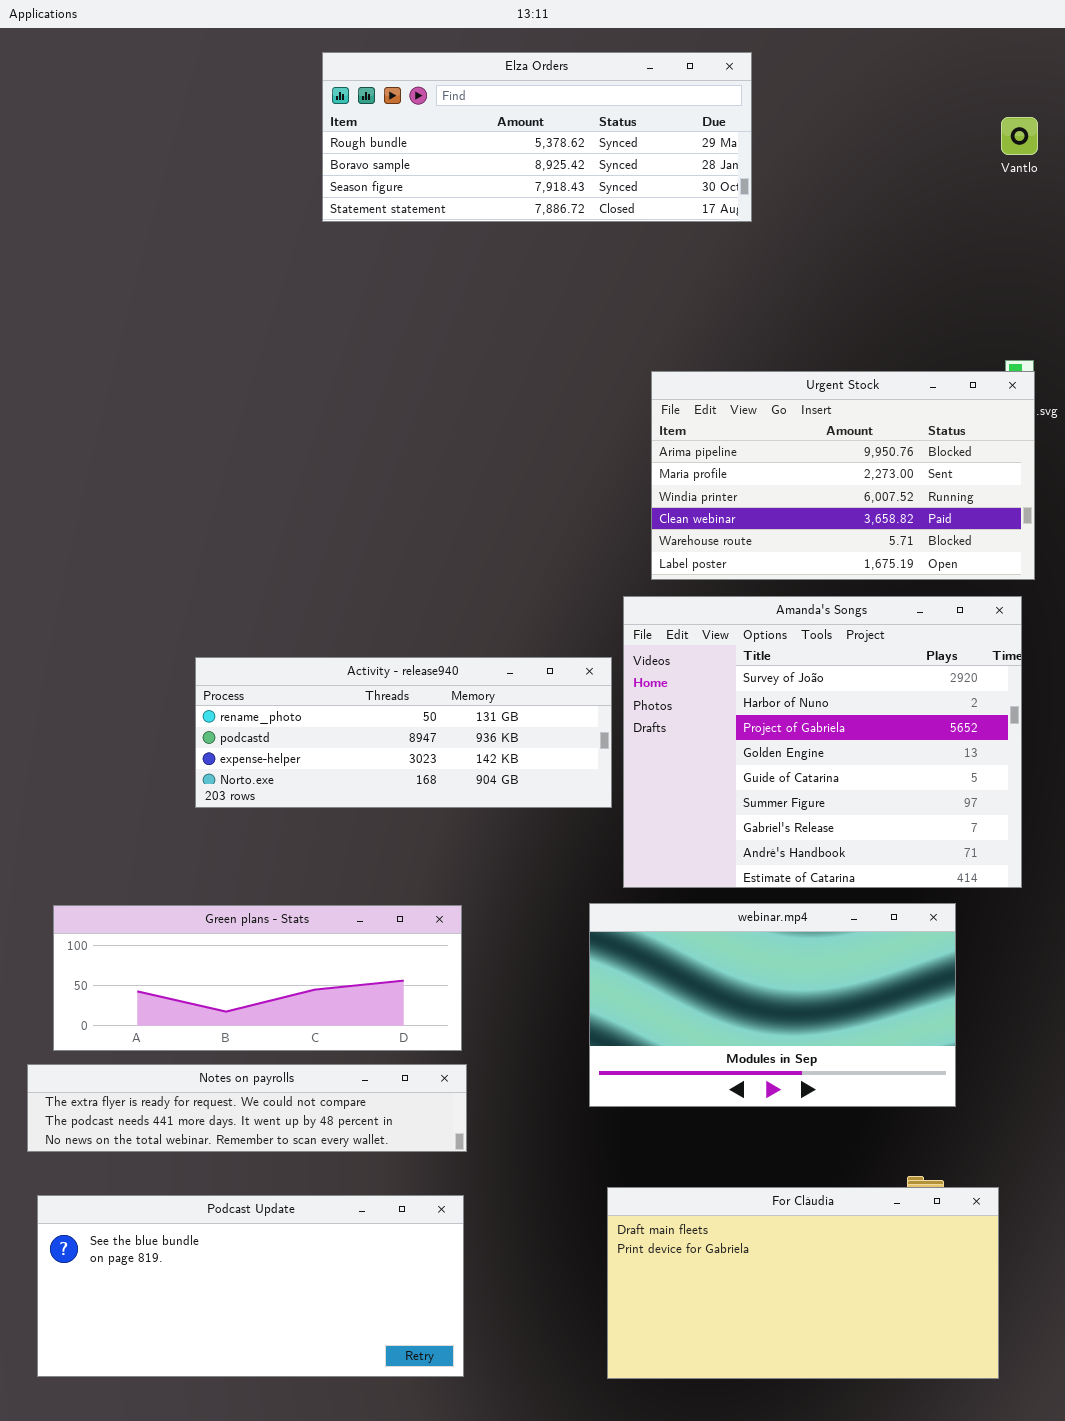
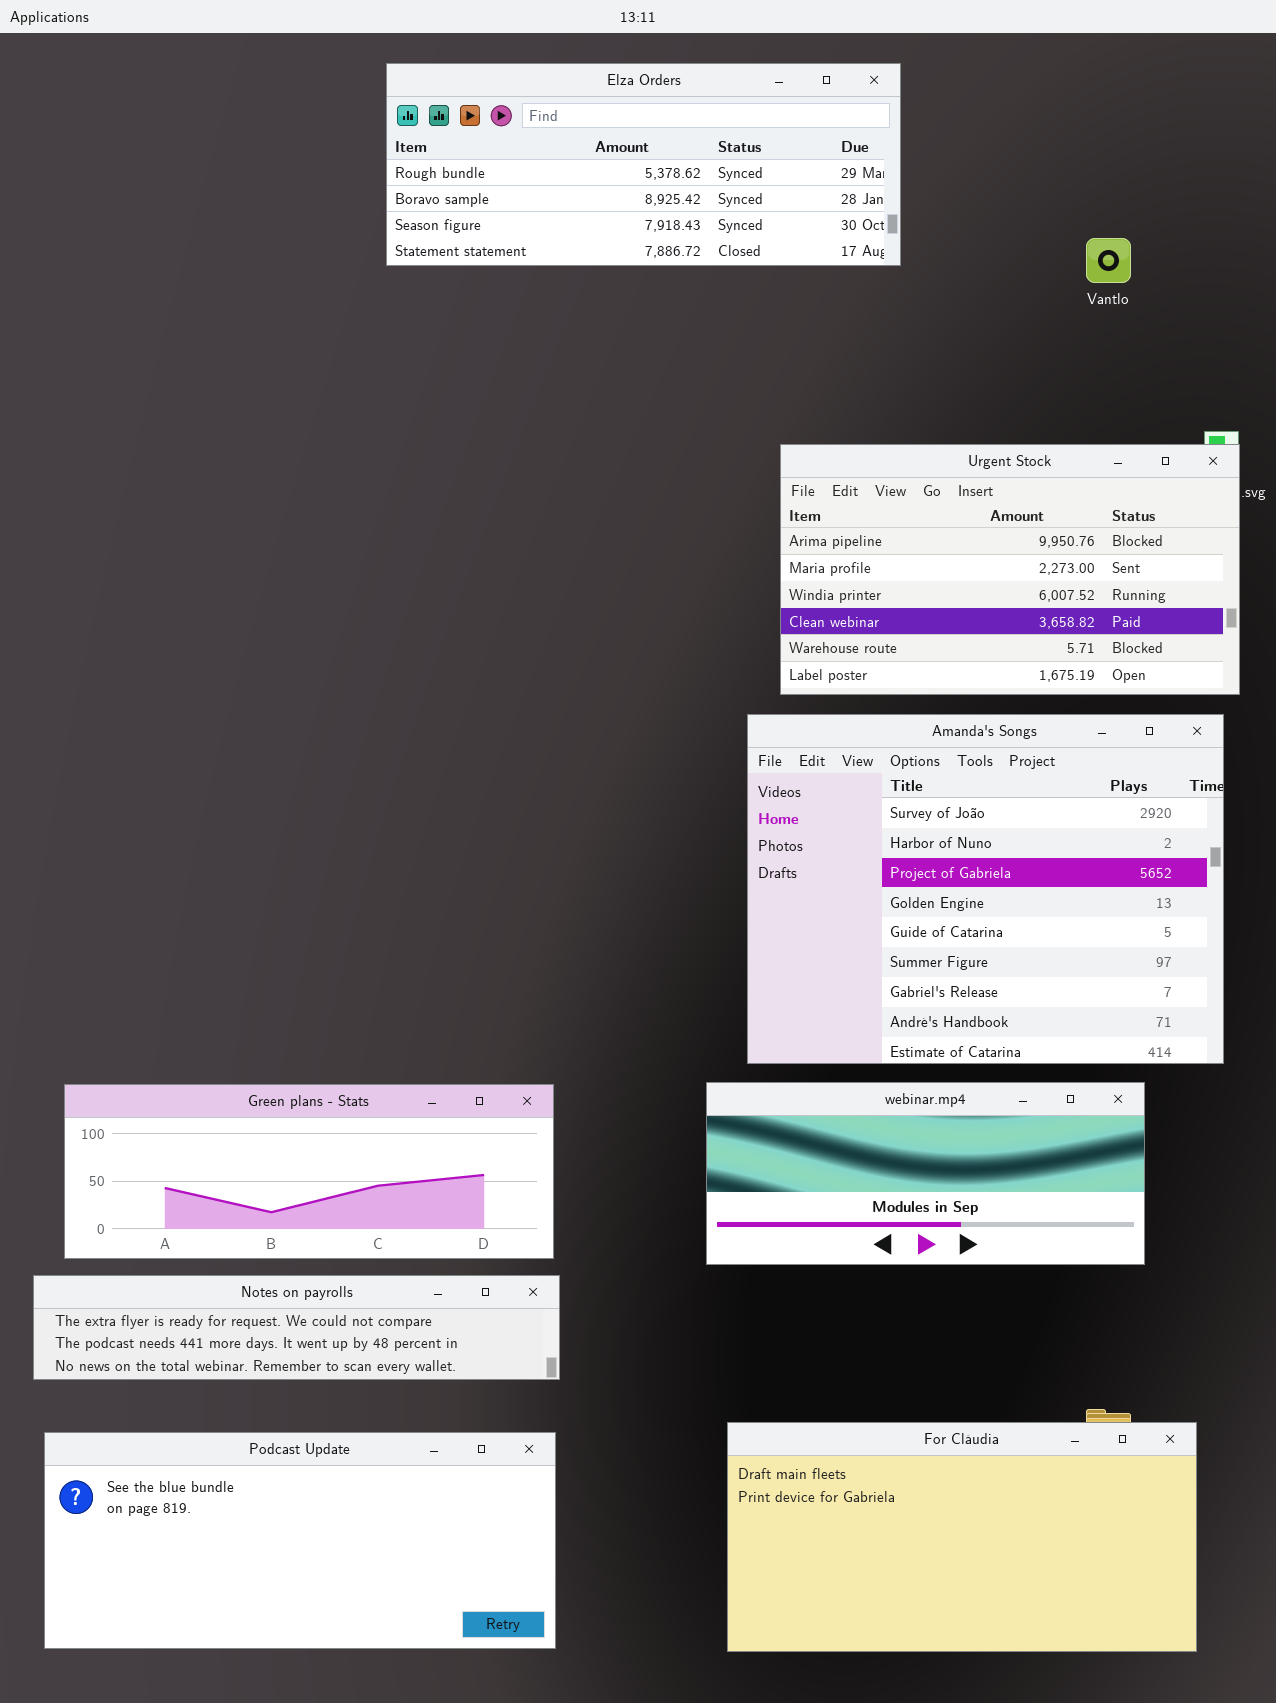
Vantlo: [1001,117,1038,155] -> [1086,238,1131,283], moved
Activity - release940: [195,657,612,808] -> none, closed
webinar.mp4: [589,903,956,1107] -> [706,1082,1145,1265], resized

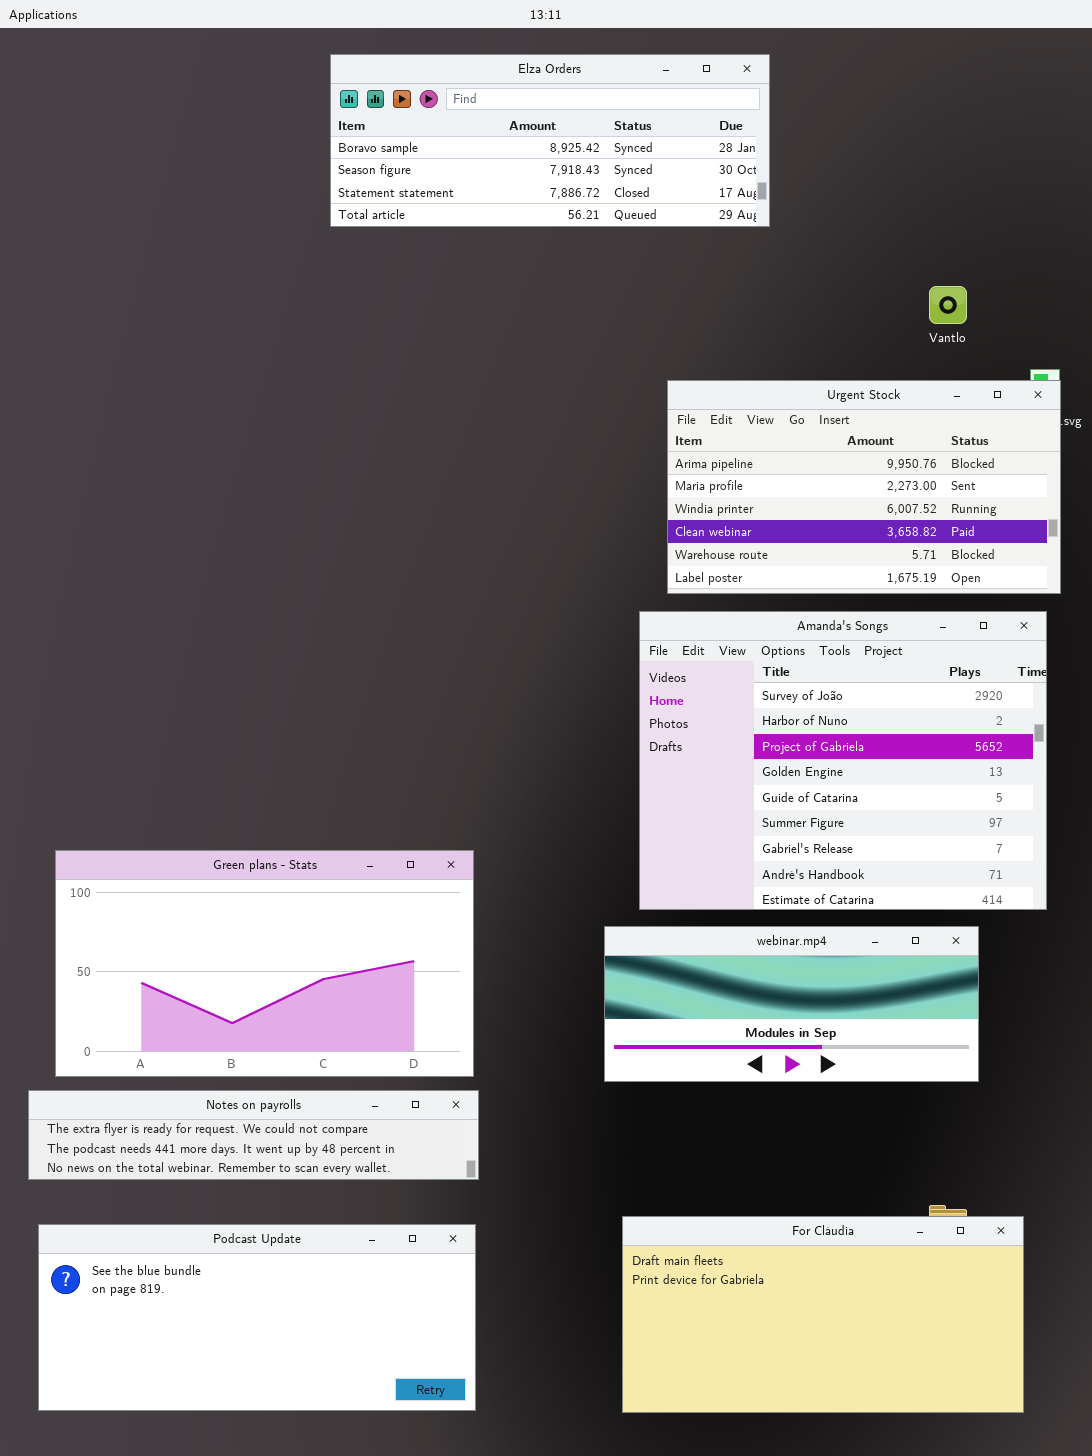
Elza Orders: [386,63,901,266] -> [330,54,770,227], scrolled down 1 row
Vantlo: [1086,238,1131,283] -> [929,286,967,324], moved
Green plans - Stats: [64,1084,554,1259] -> [55,850,474,1077], resized

